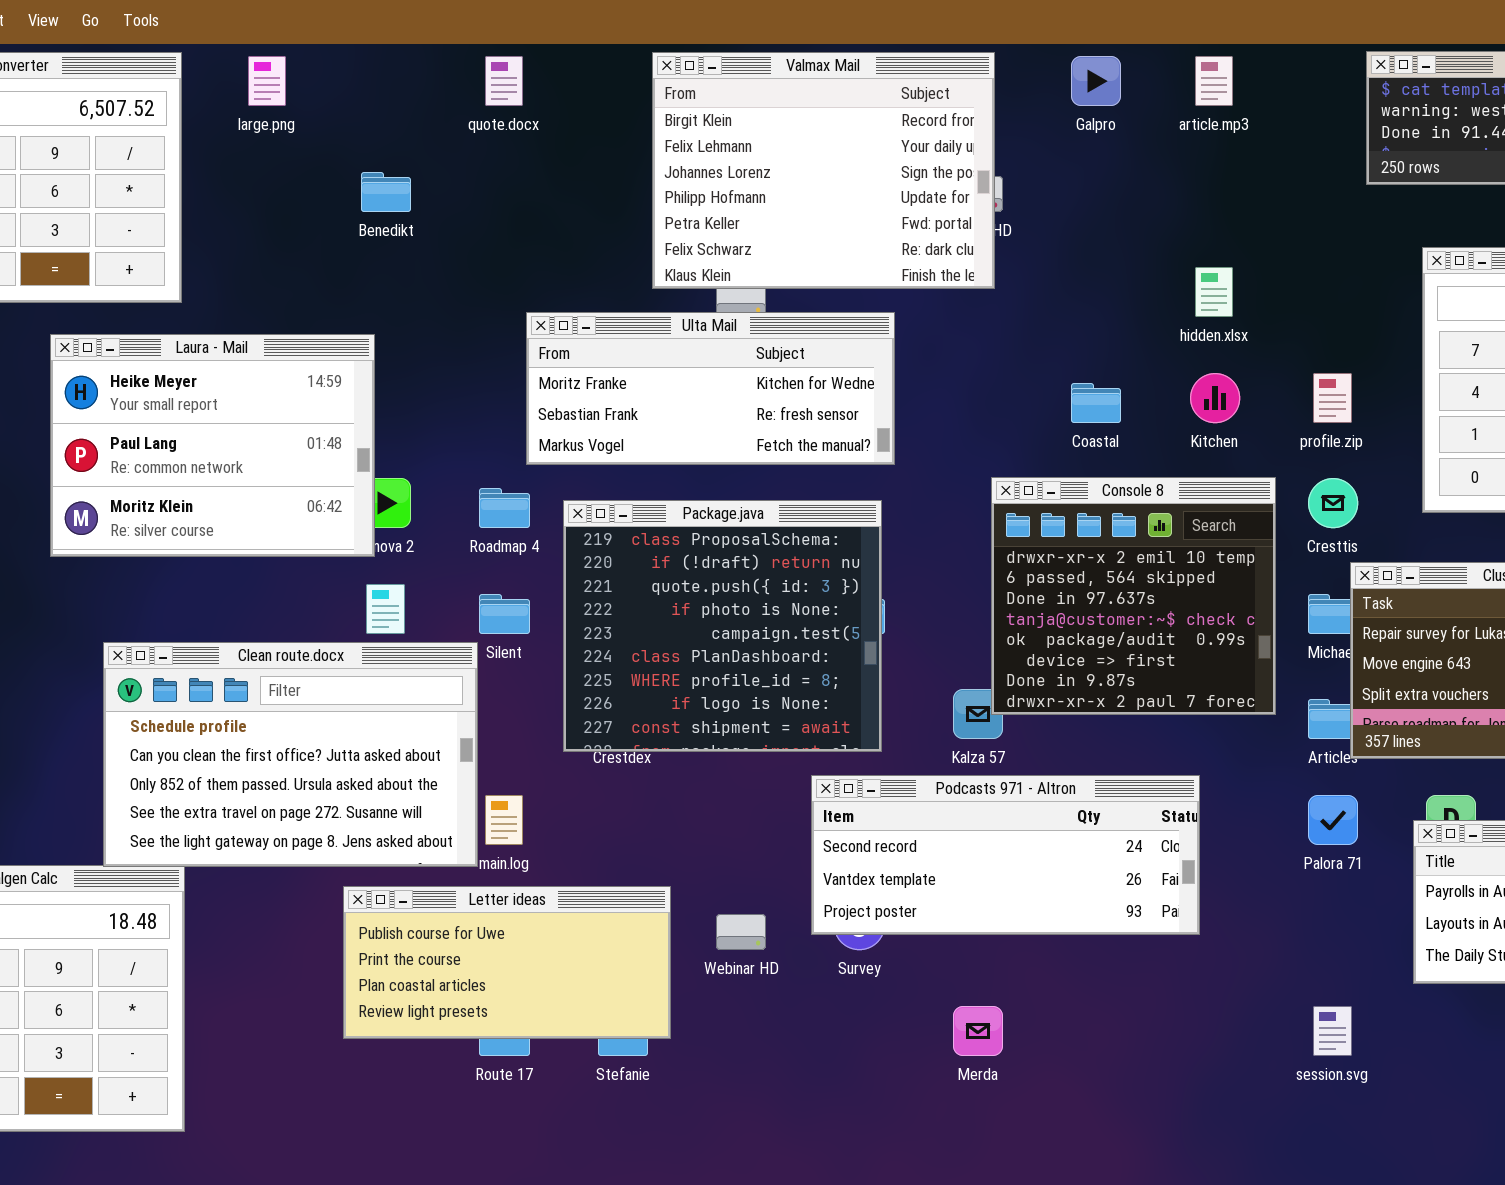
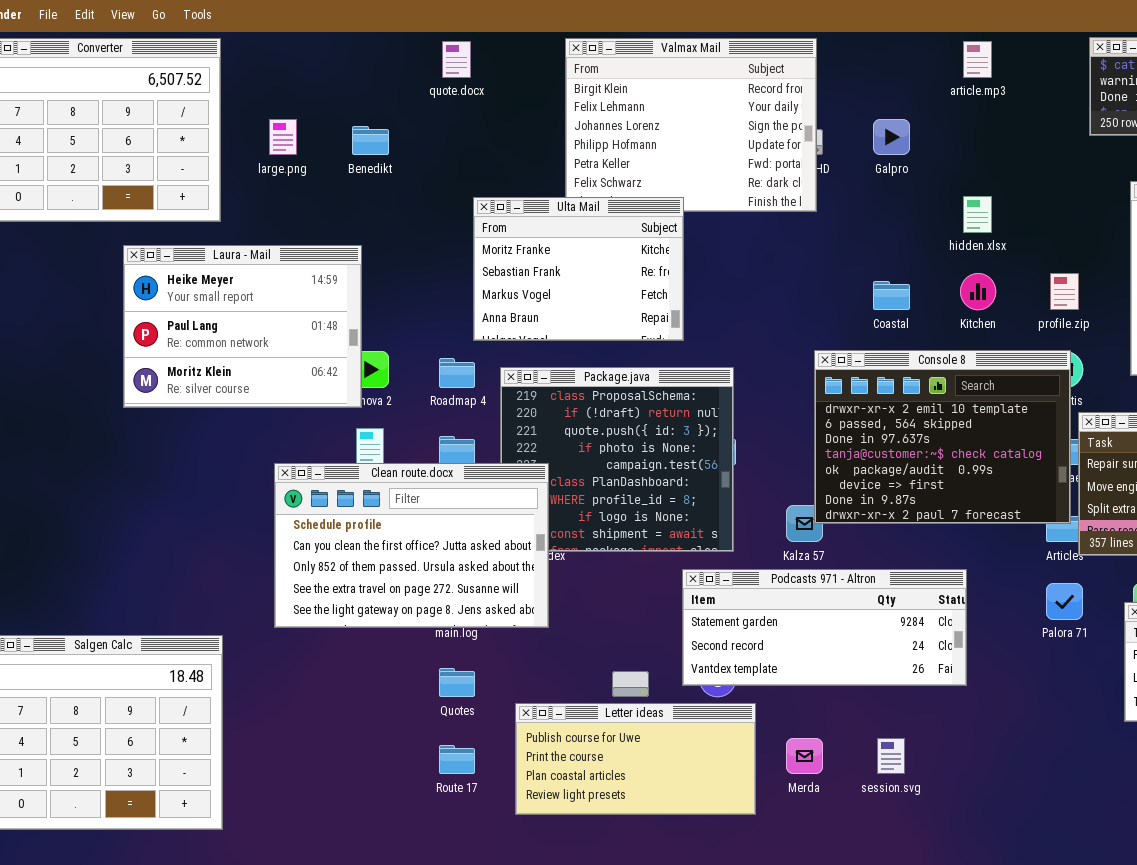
large.png: [248,56,286,106] -> [269,119,297,155], moved
Galpro: [1071,56,1121,106] -> [873,119,910,155], moved
Ulta Mail: [526,312,895,465] -> [473,197,684,341], resized
Console 8: [991,477,1276,715] -> [814,350,1071,524], resized
Clean route.docx: [103,642,478,867] -> [274,463,549,628], moved
Podcasts 971 - Altron: [811,775,1200,935] -> [682,569,967,686], scrolled up 1 row
Letter ideas: [343,886,671,1039] -> [515,703,756,815], moved
session.svg: [1313,1006,1352,1056] -> [877,738,905,774], moved

